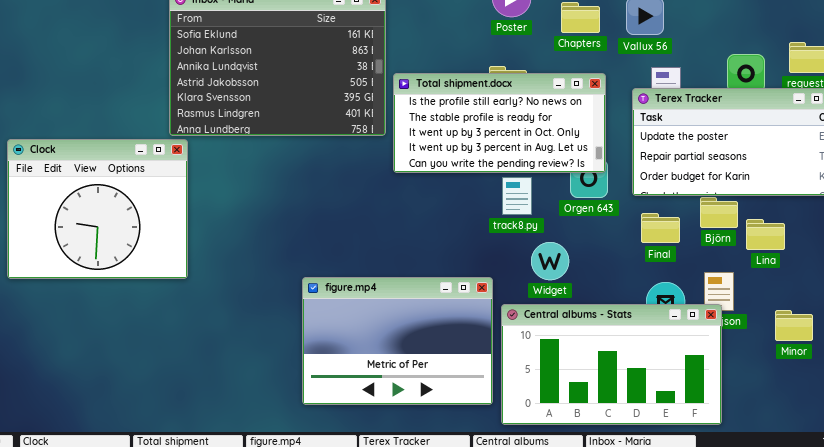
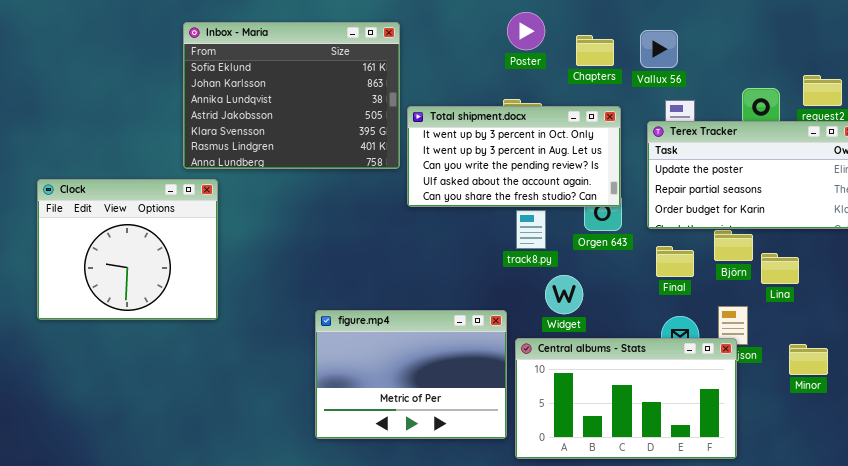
Total shipment.docx: [393,73,606,173] -> [407,106,621,207], scrolled down 2 rows
Clock: [7,139,188,279] -> [37,179,218,320], moved

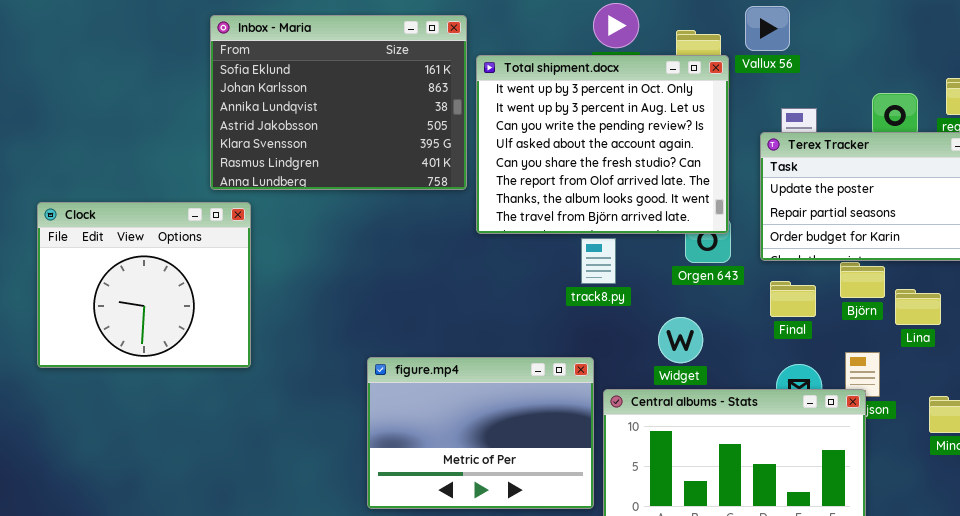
Vallux 56: [640,30,678,68] -> [745,6,790,51], moved
Total shipment.docx: [407,106,621,207] -> [476,55,729,234], resized
track8.py: [516,210,546,249] -> [581,238,616,284], moved
Widget: [545,275,583,314] -> [658,317,703,363], moved

